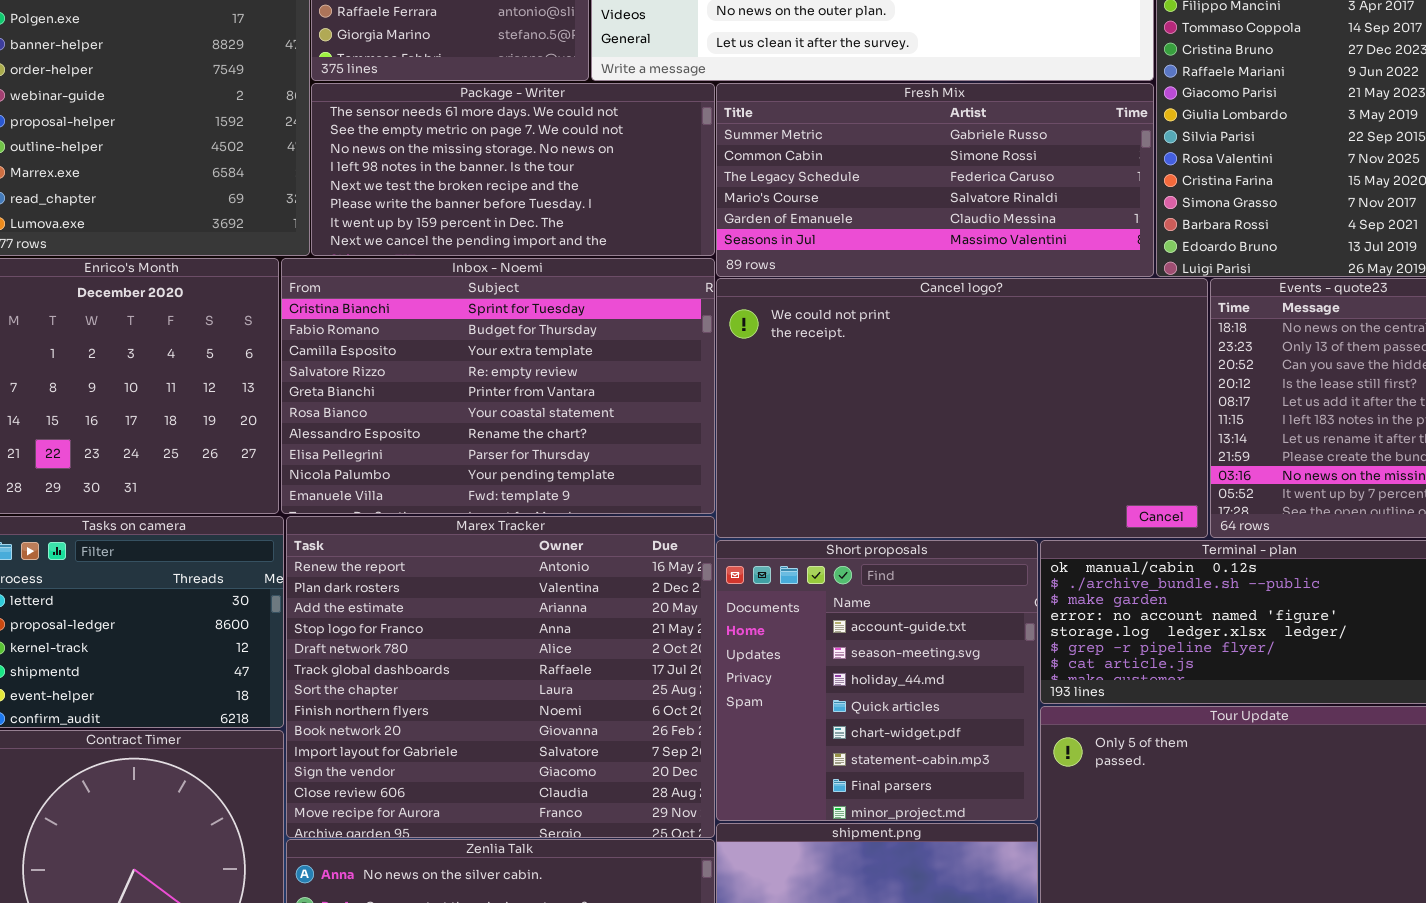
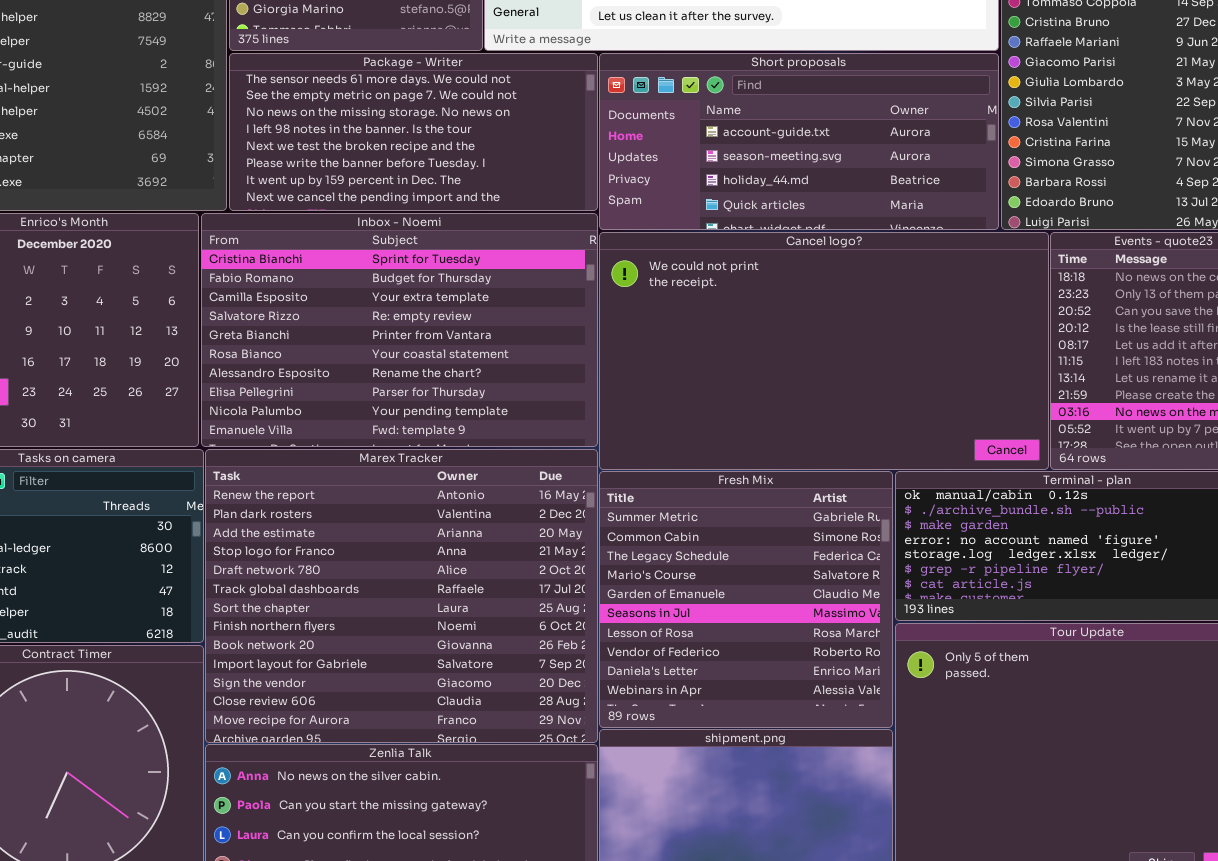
Fresh Mix: [716,83,1154,277] -> [599,471,893,728], moved, resized
Short proposals: [716,540,1038,821] -> [599,53,999,230], moved, resized

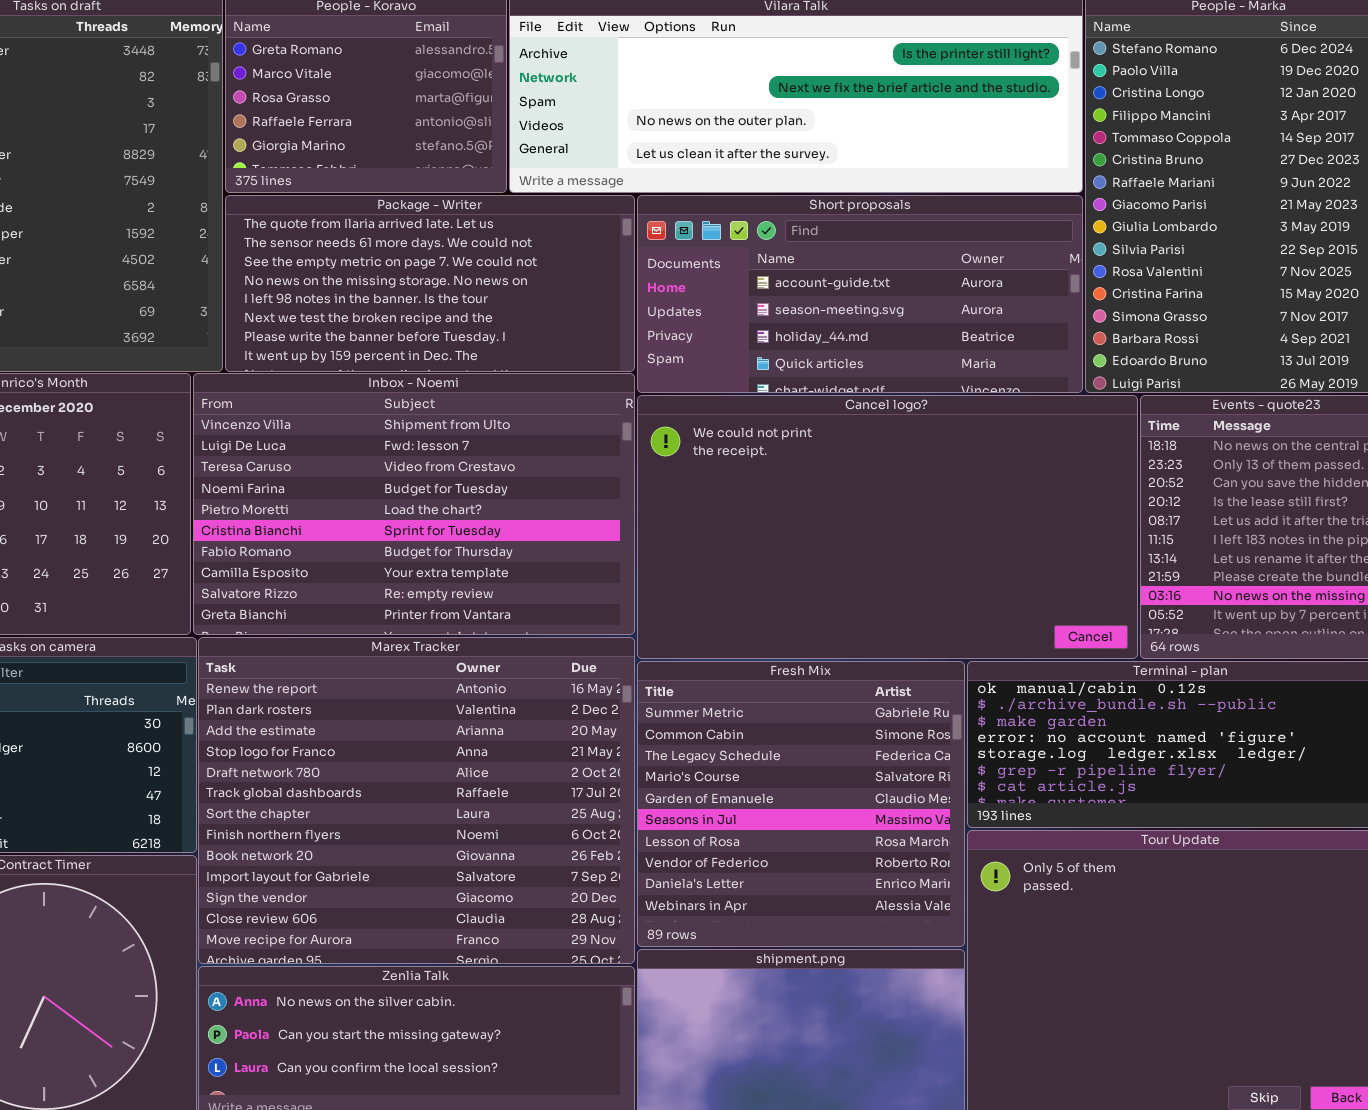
Package - Writer: [229,53,598,211] -> [225,195,635,372], scrolled up 1 row
Inbox - Noemi: [201,213,598,447] -> [193,373,635,635], scrolled up 5 rows

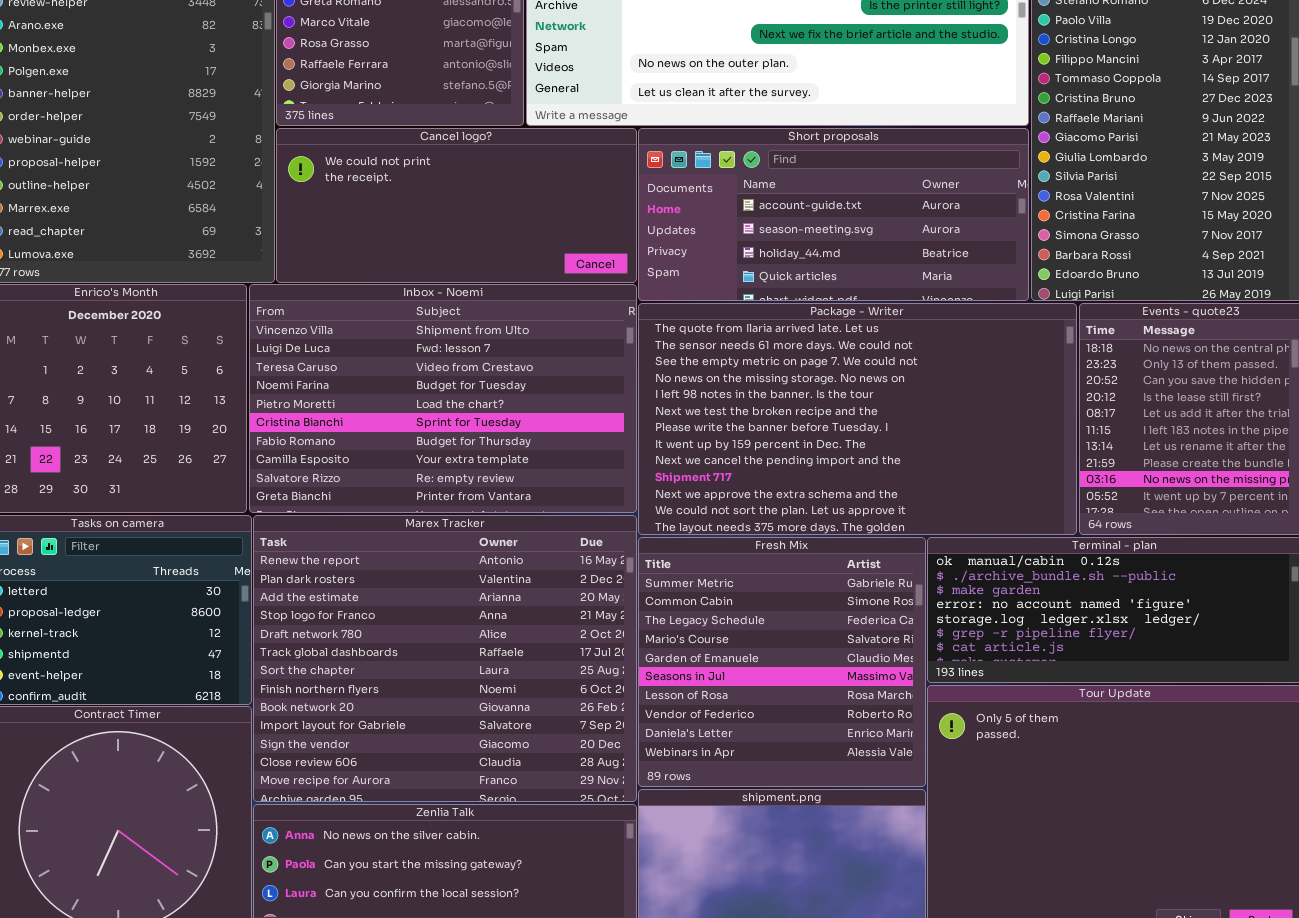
Package - Writer: [225,195,635,372] -> [638,303,1077,535], moved, resized
Cancel logo?: [637,395,1138,659] -> [276,128,637,283], moved, resized

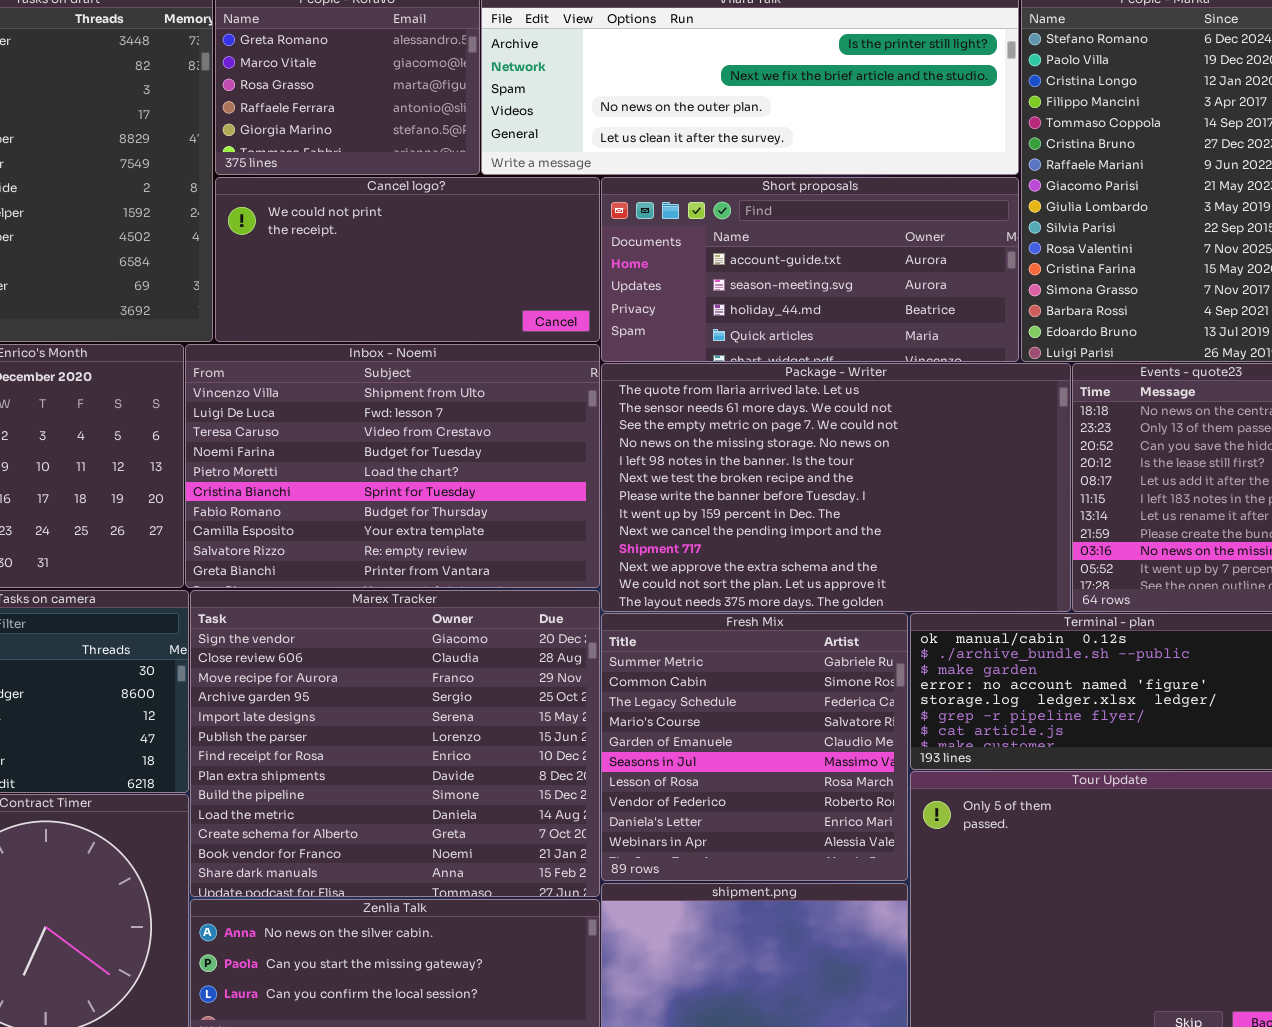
Marex Tracker: [253,515,637,802] -> [190,590,600,897], scrolled down 10 rows

